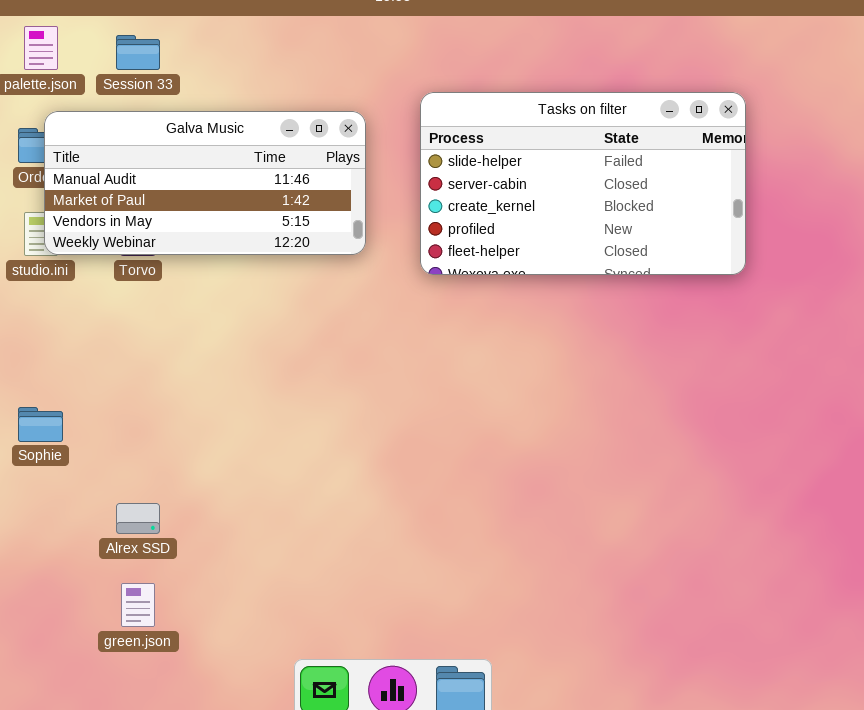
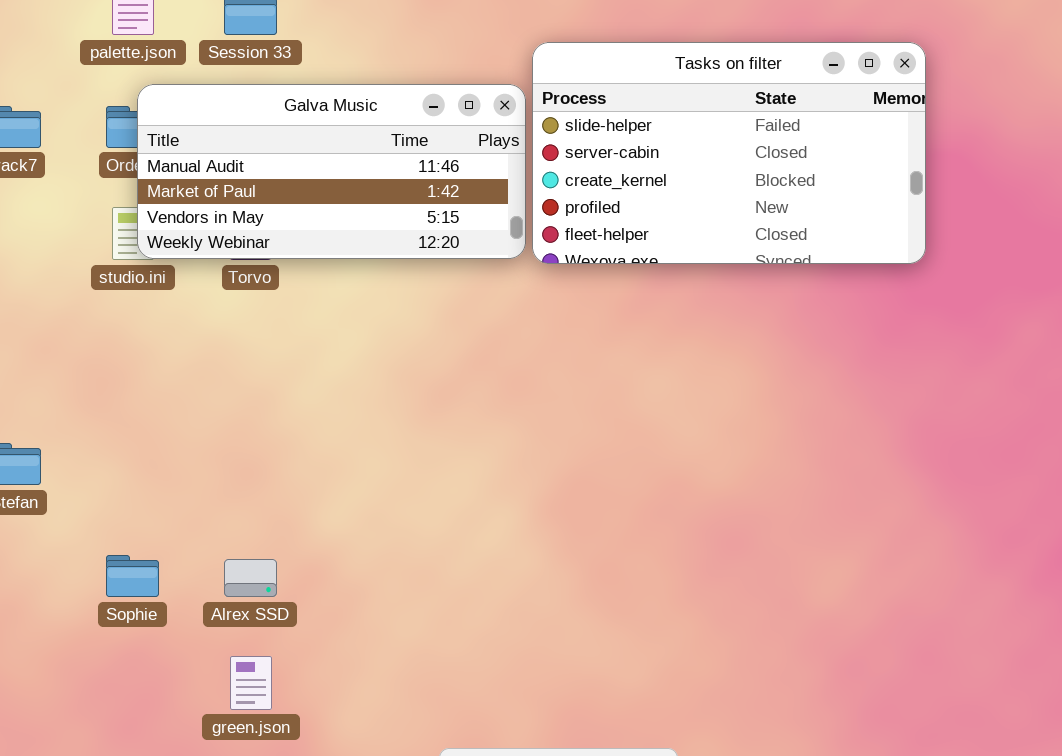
Tasks on filter: [420,92,746,275] -> [532,42,926,264], moved
Sophie: [18,407,63,442] -> [106,555,159,597], moved

